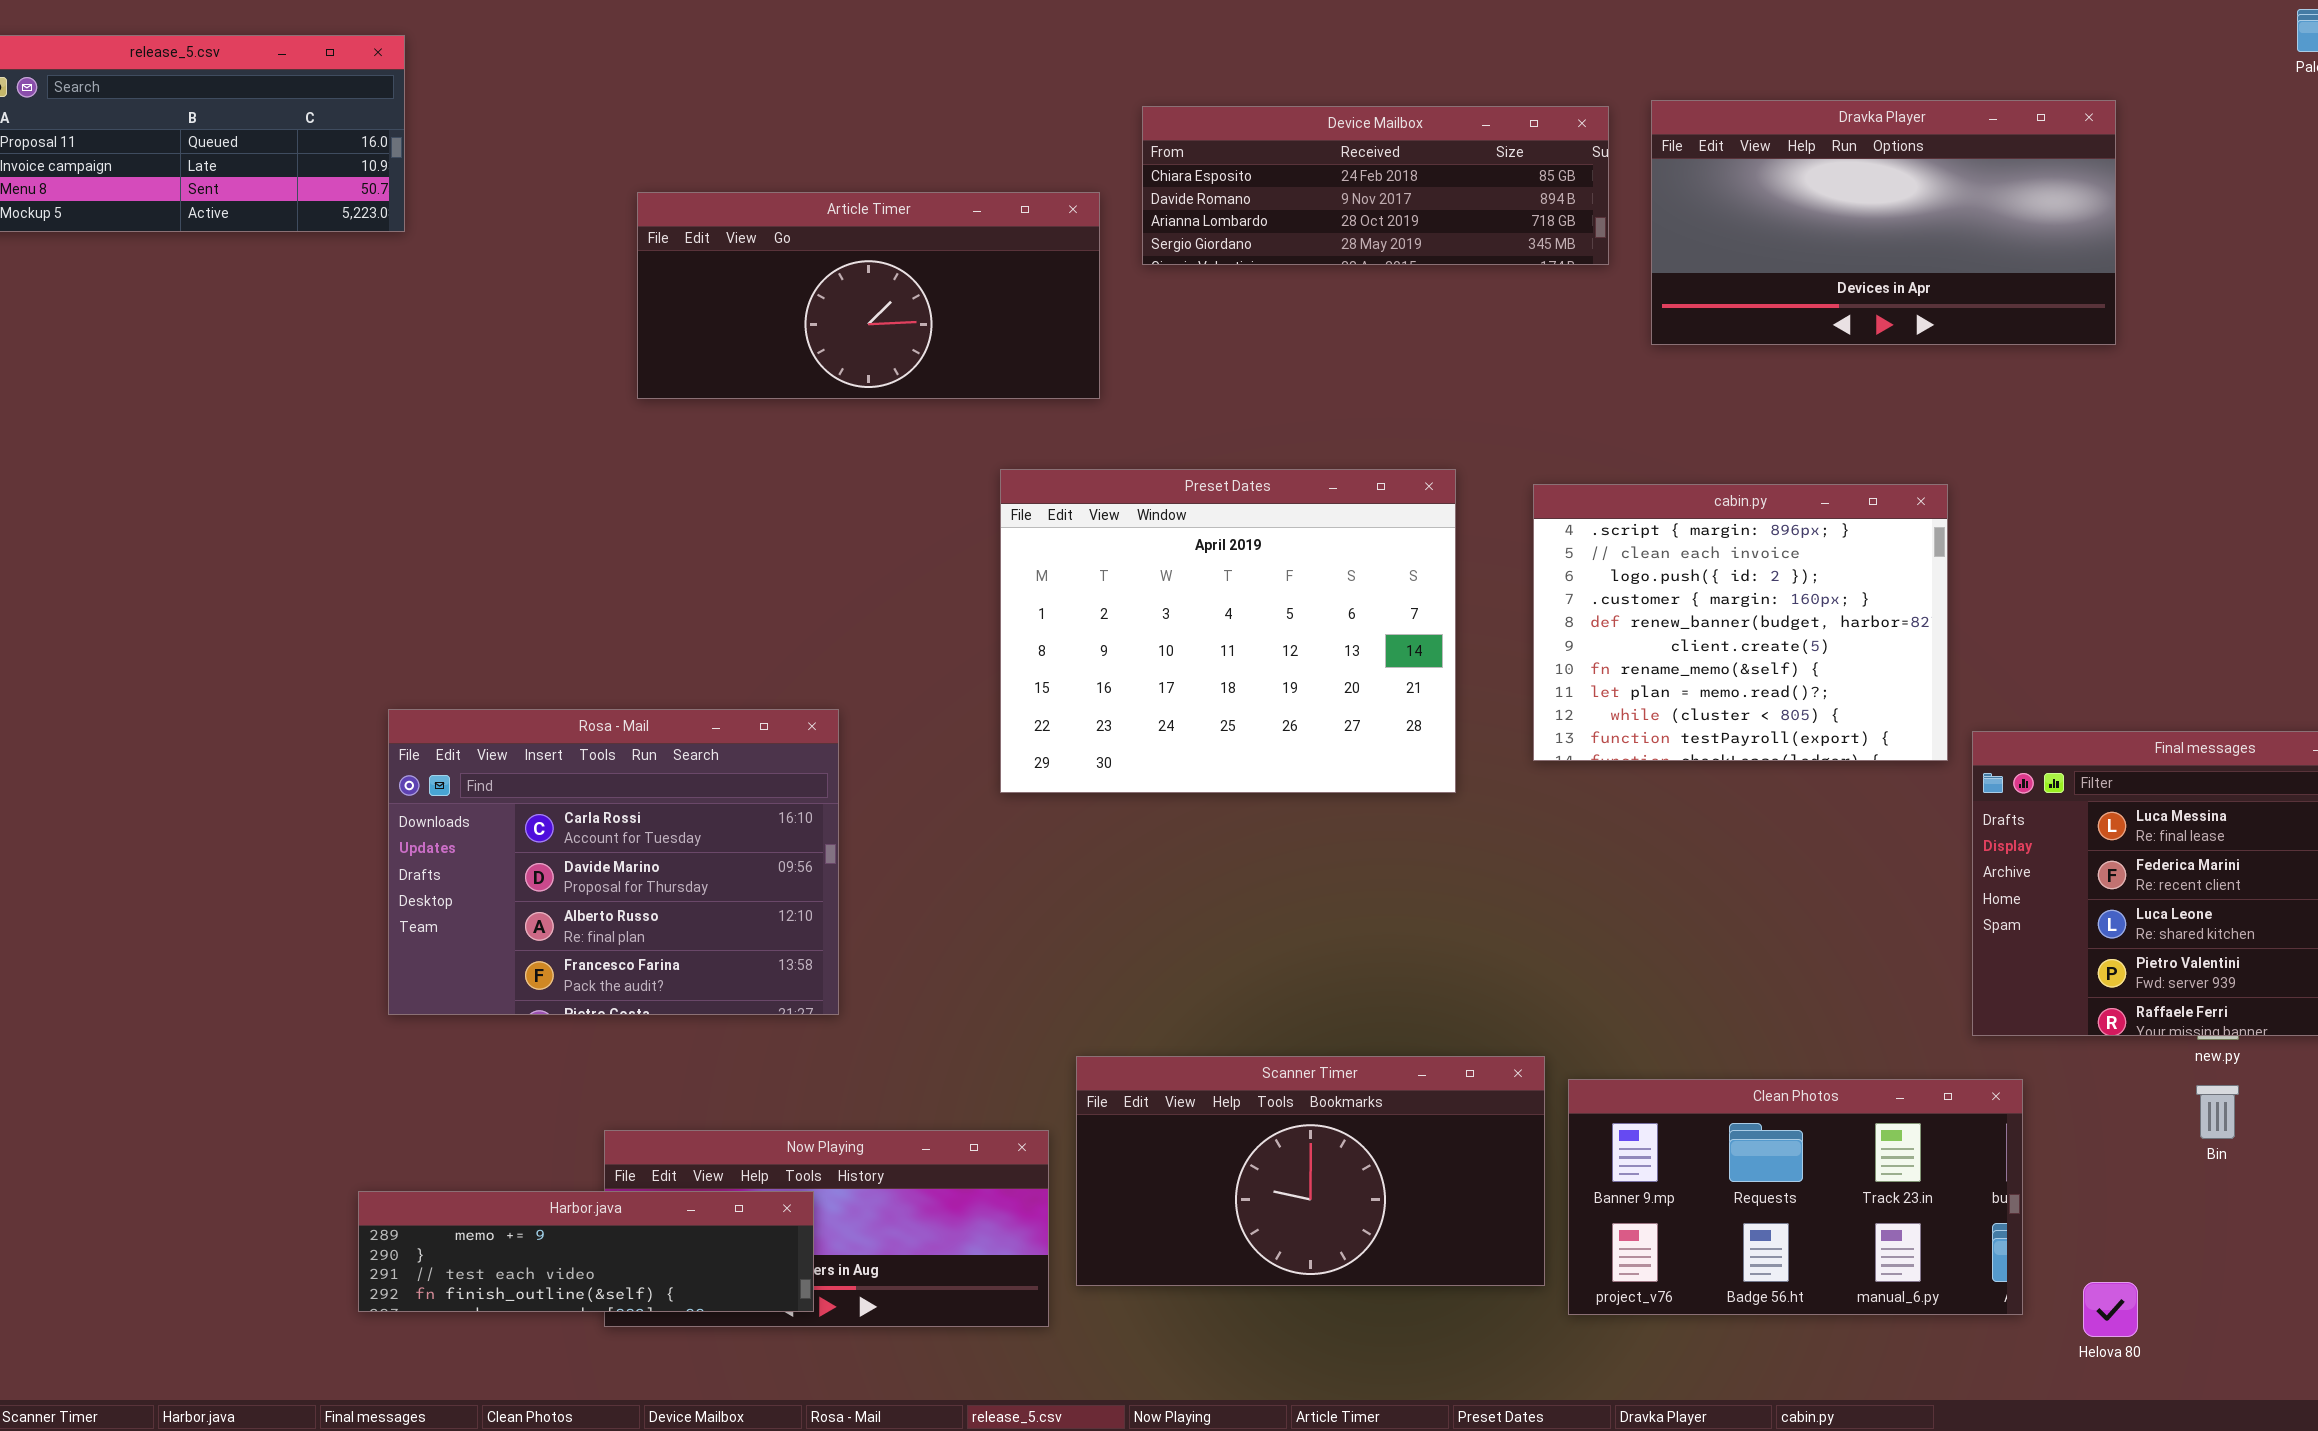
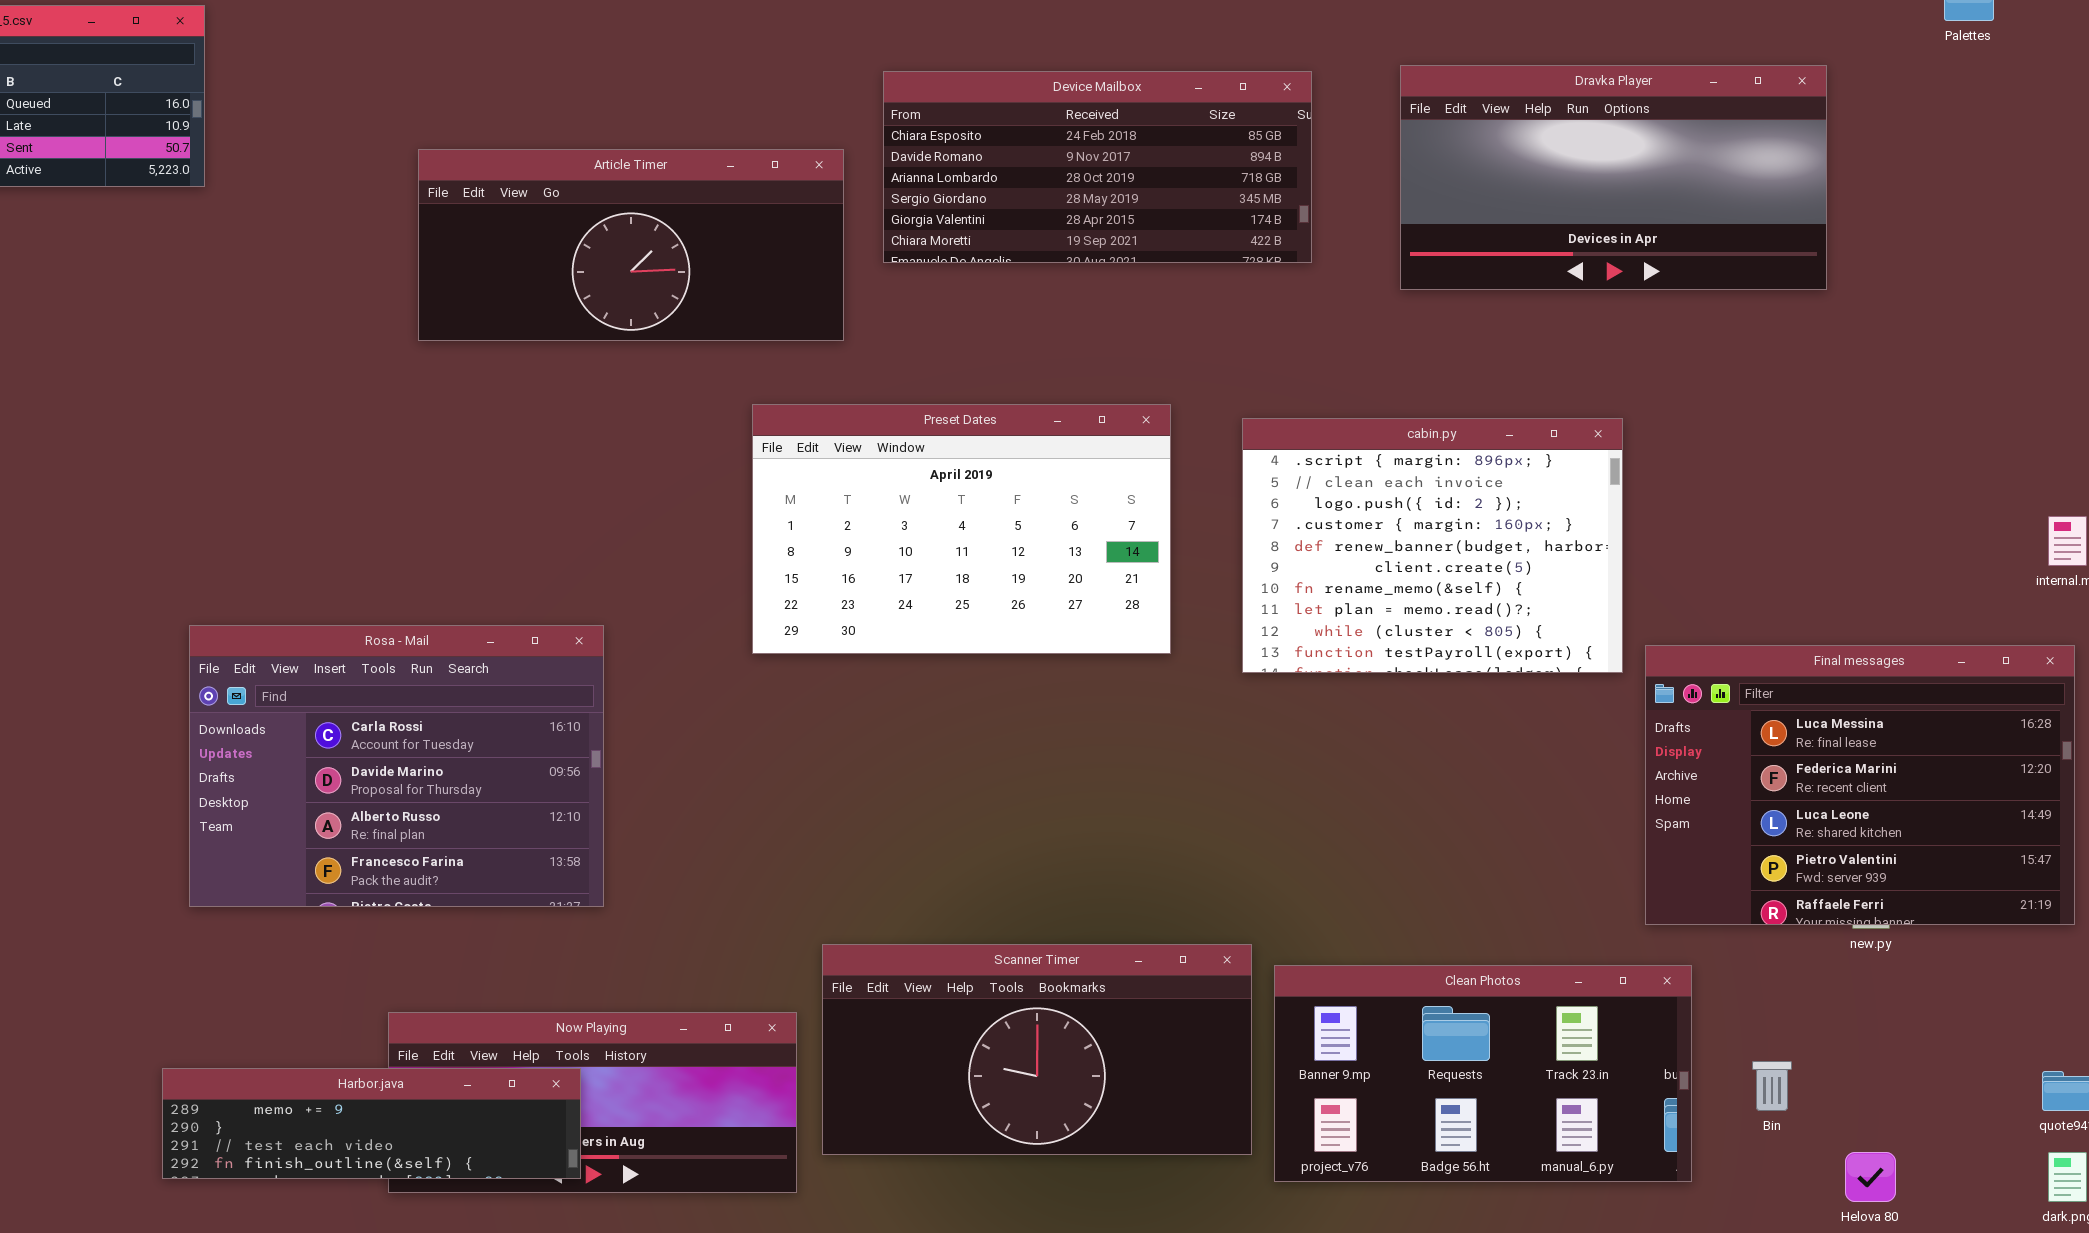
Dravka Player: [1651,100,2116,345] -> [1400,65,1827,290], moved
Device Mailbox: [1142,106,1609,265] -> [883,71,1312,263], resized
Preset Dates: [1000,469,1456,793] -> [752,404,1171,654], resized
Bin: [2196,1085,2239,1139] -> [1752,1061,1792,1111], moved
Helova 80: [2083,1282,2138,1337] -> [1845,1152,1896,1202], moved

